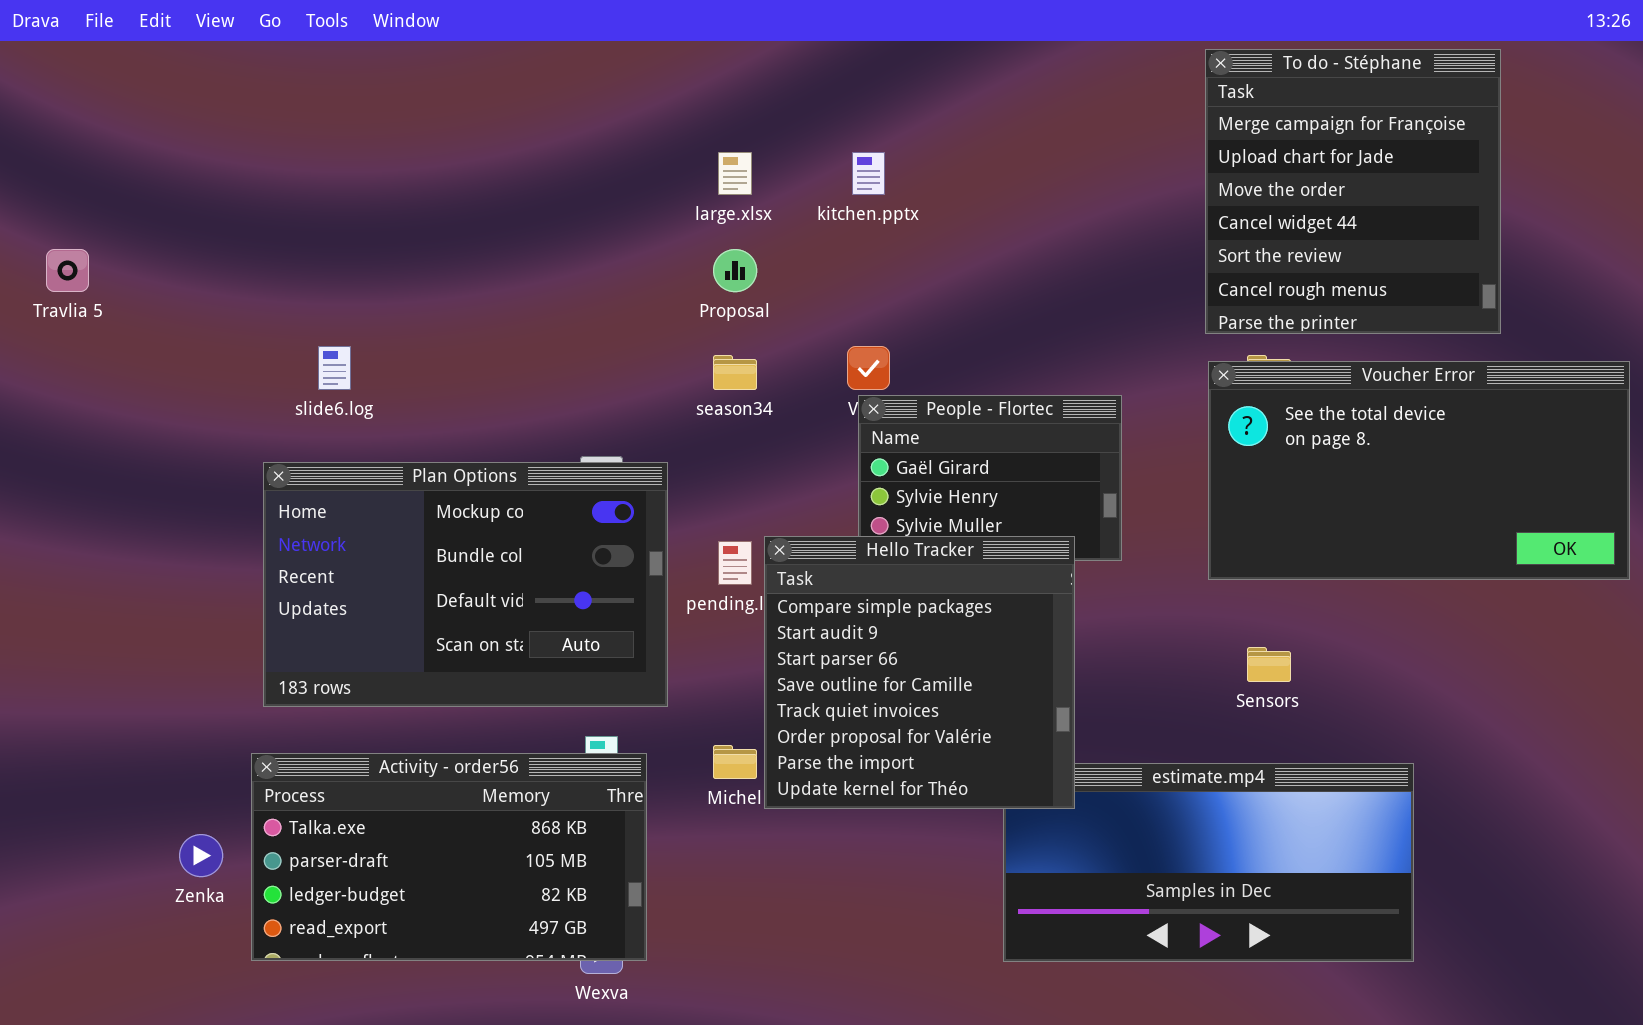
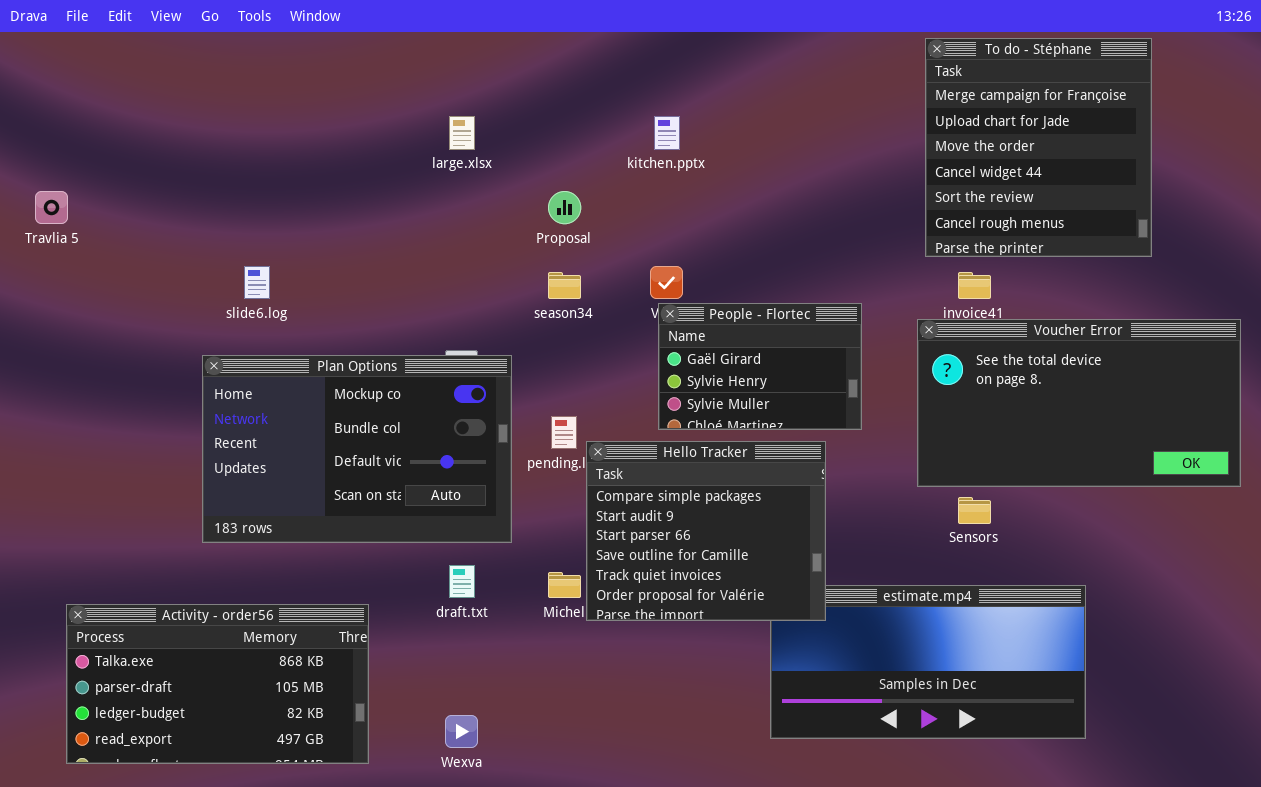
large.xlsx: [718,152,752,195] -> [449,116,475,150], moved
Voucher Error: [1208,361,1630,580] -> [917,319,1241,487], moved
Hello Tracker: [764,536,1075,809] -> [586,441,826,621], resized
Activity - order56: [251,753,647,961] -> [66,604,369,764], moved

